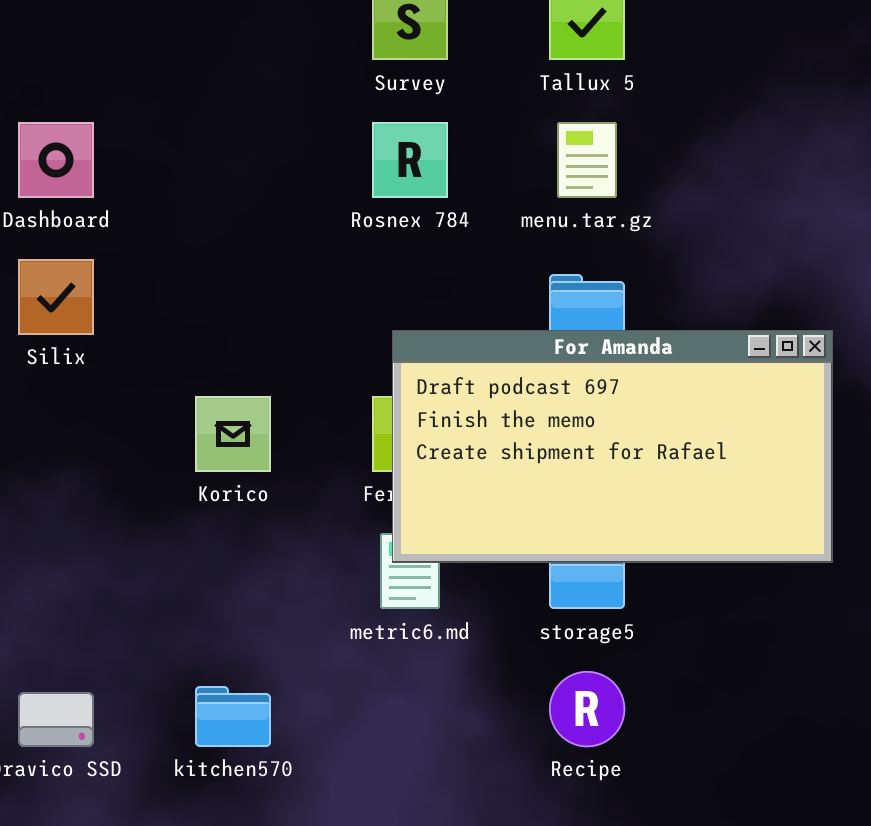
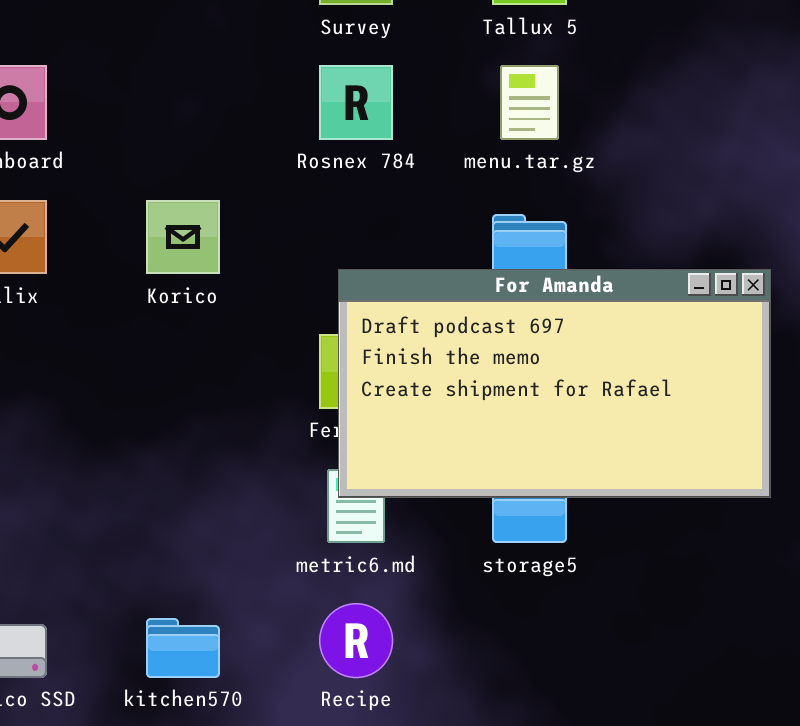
Korico: [195,396,271,472] -> [146,200,220,274], moved
Recipe: [549,671,625,747] -> [319,603,393,678], moved

